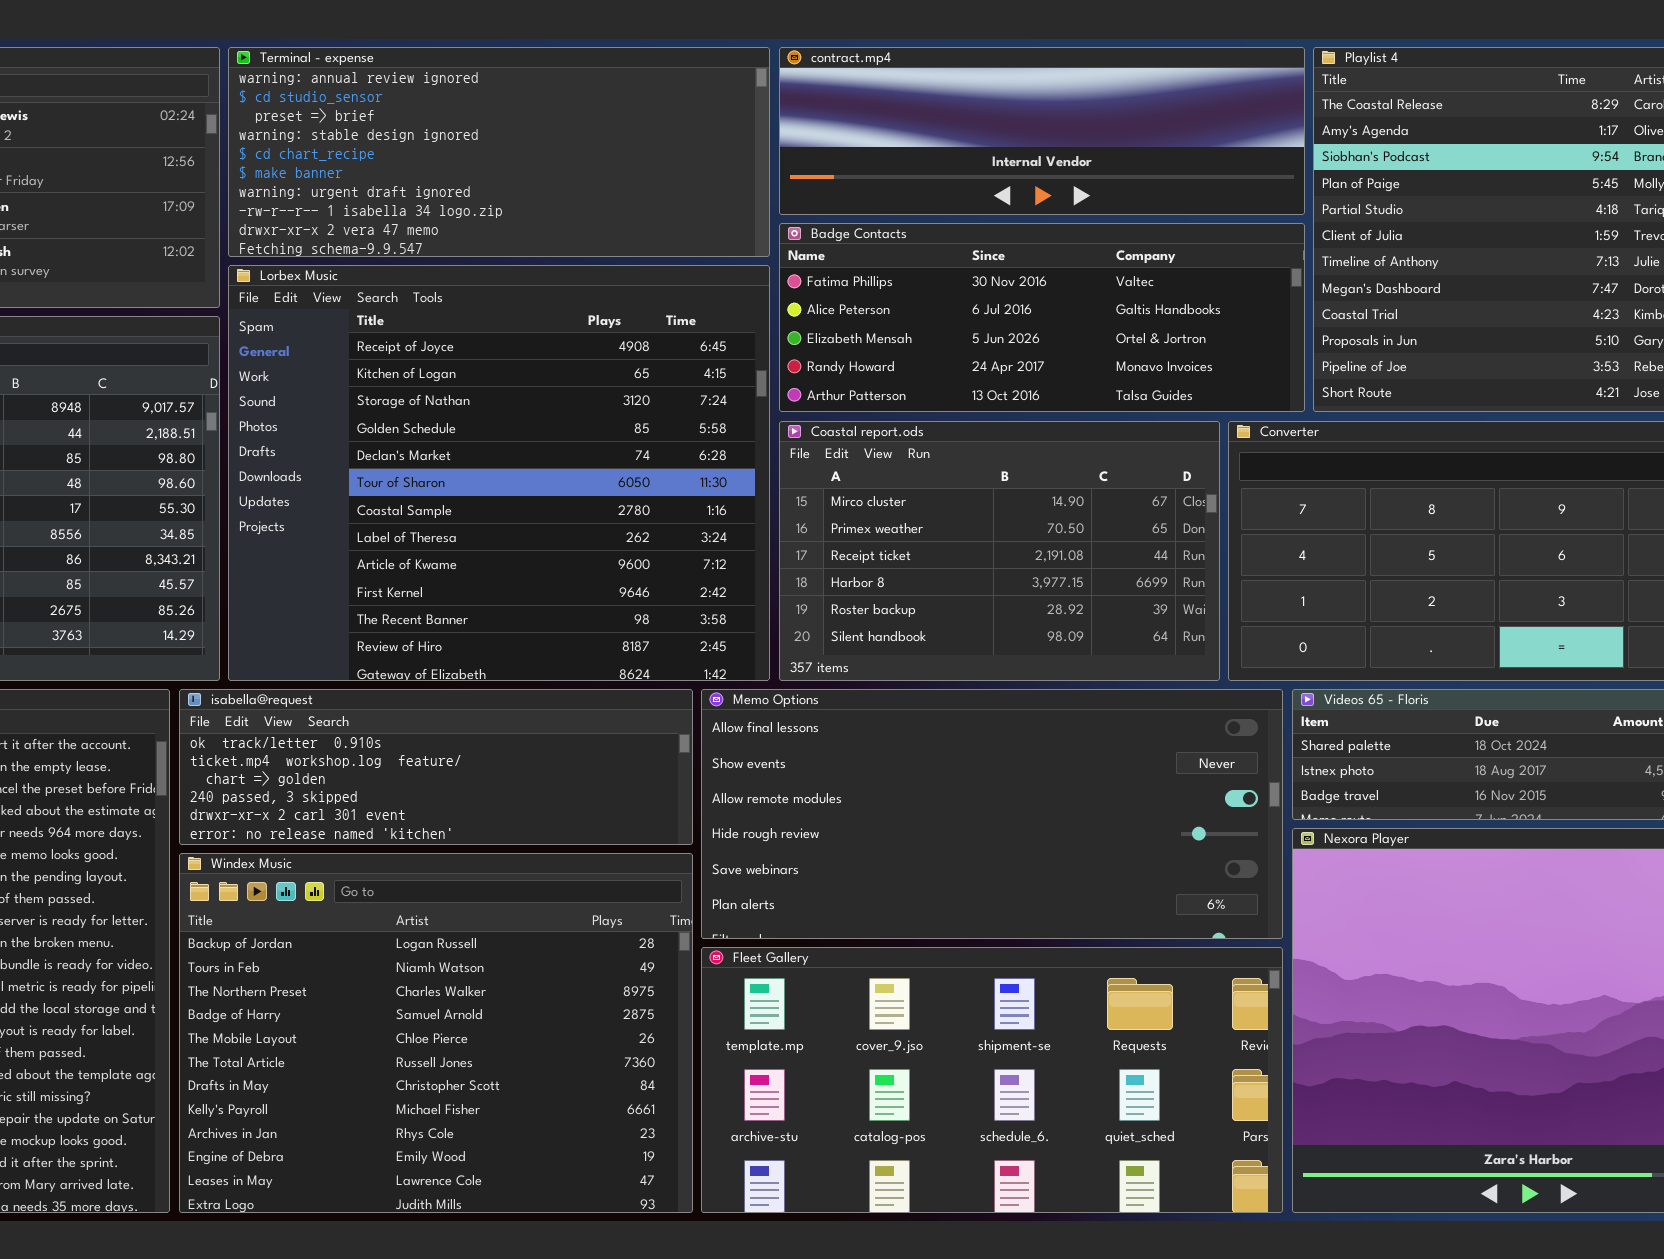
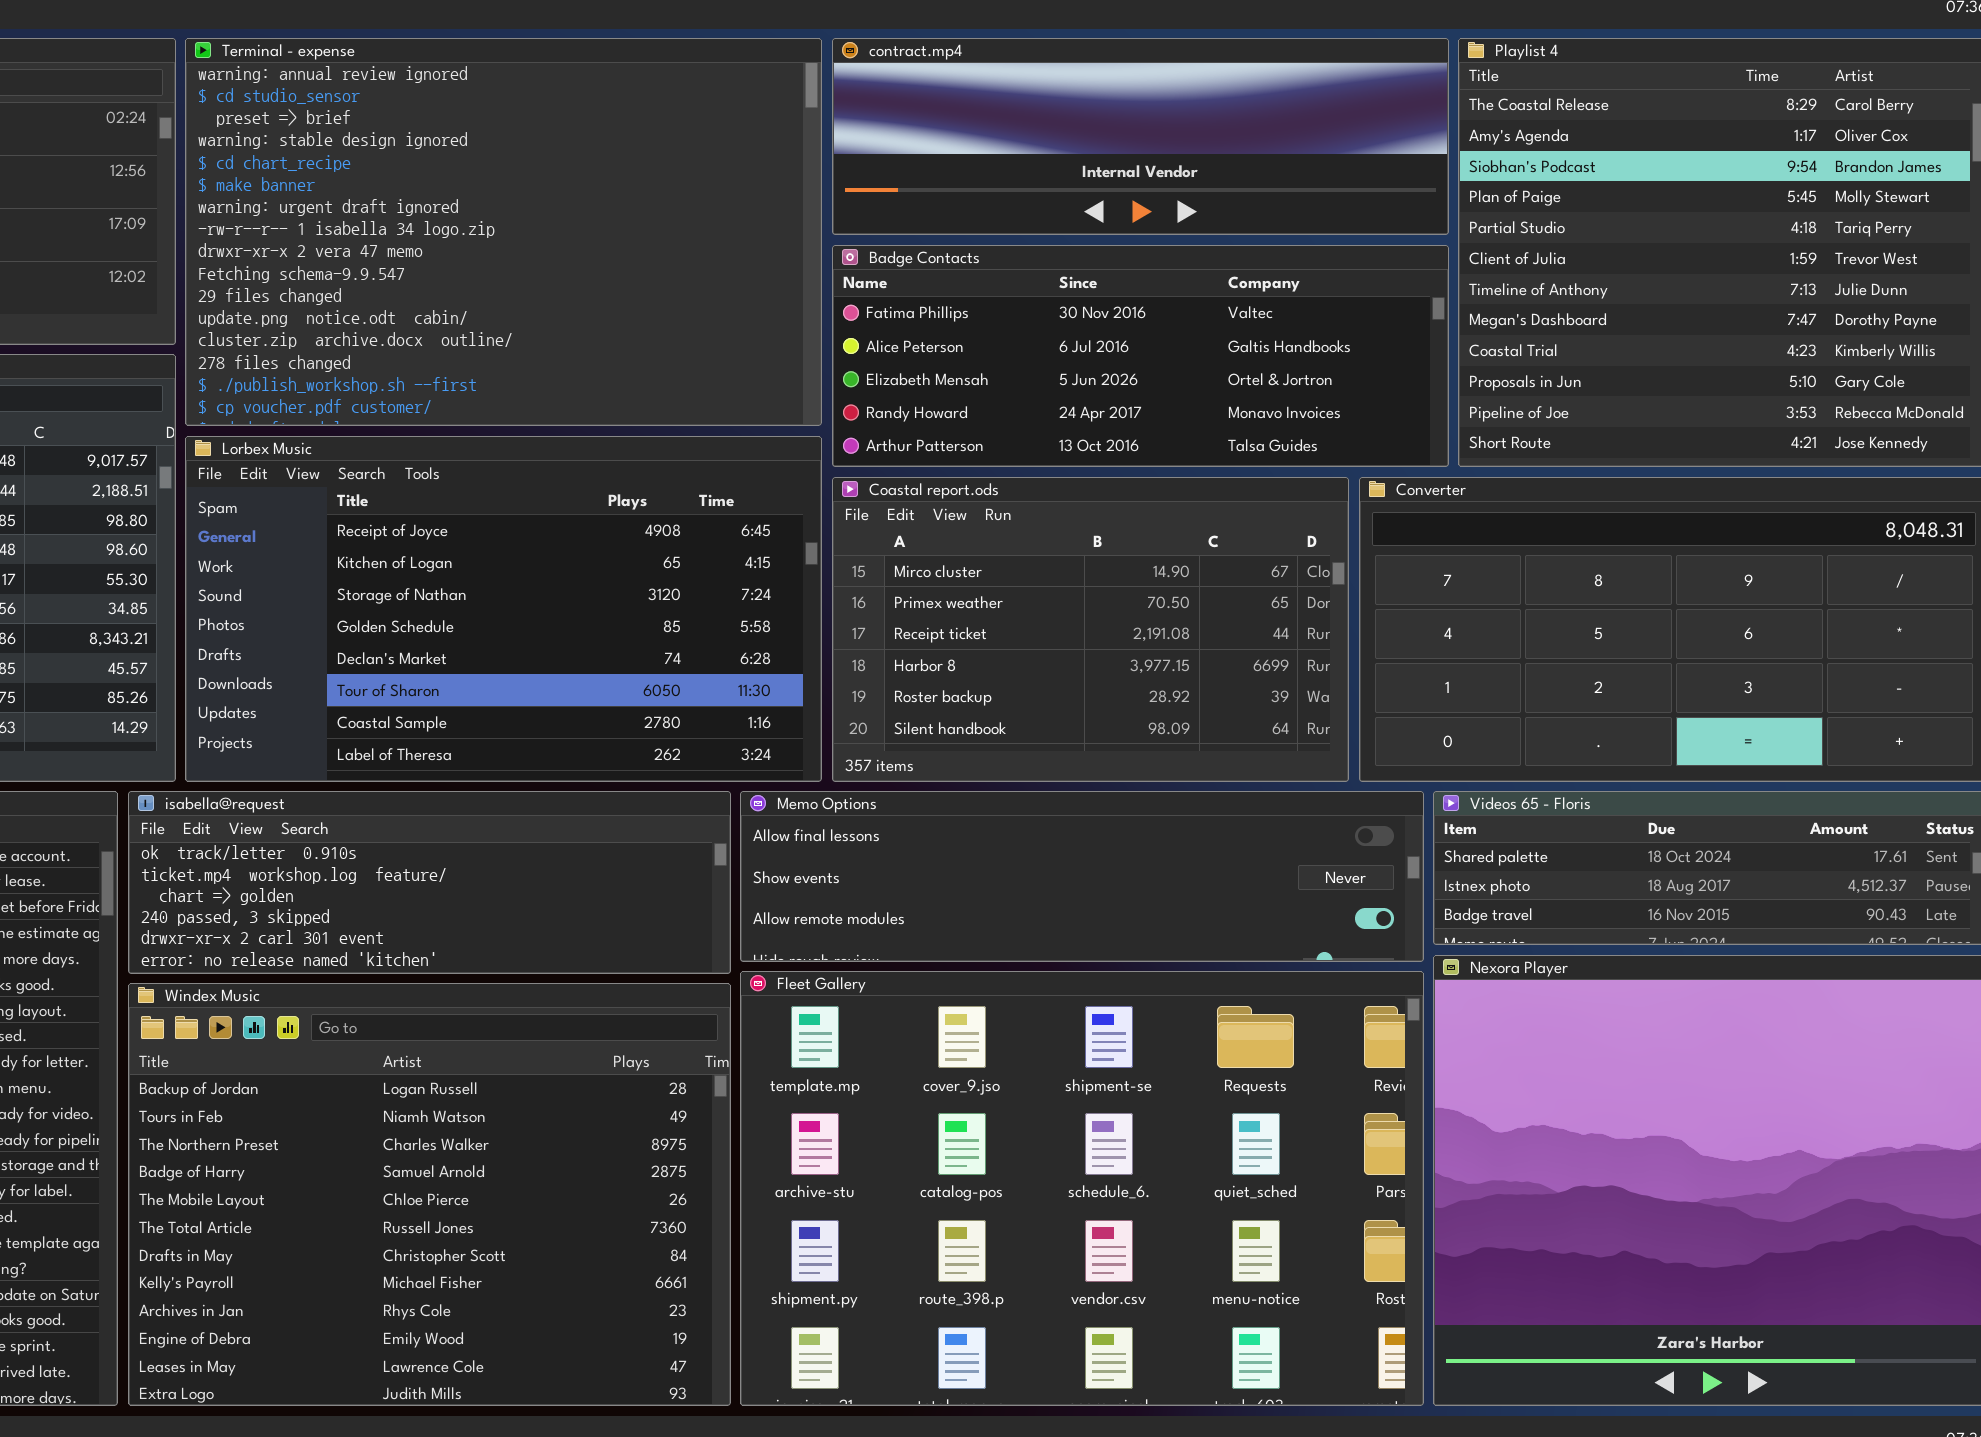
Terminal - expense: [228,47,770,257] -> [185,38,822,426], resized
Lorbex Music: [228,265,770,681] -> [185,436,822,782], resized
Memo Options: [701,689,1283,939] -> [740,791,1424,962], resized
Fleet Gallery: [701,947,1283,1213] -> [740,971,1424,1406], resized

